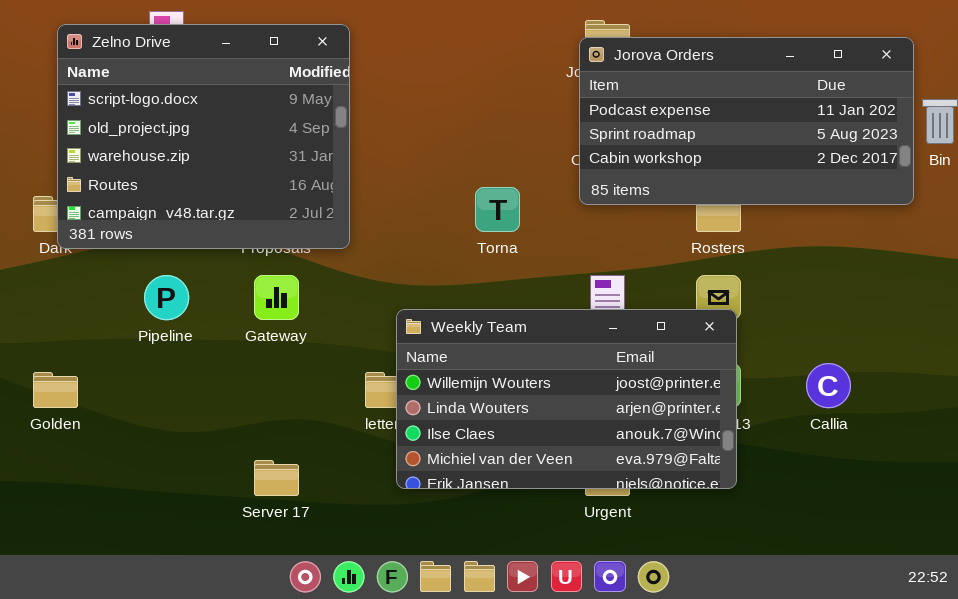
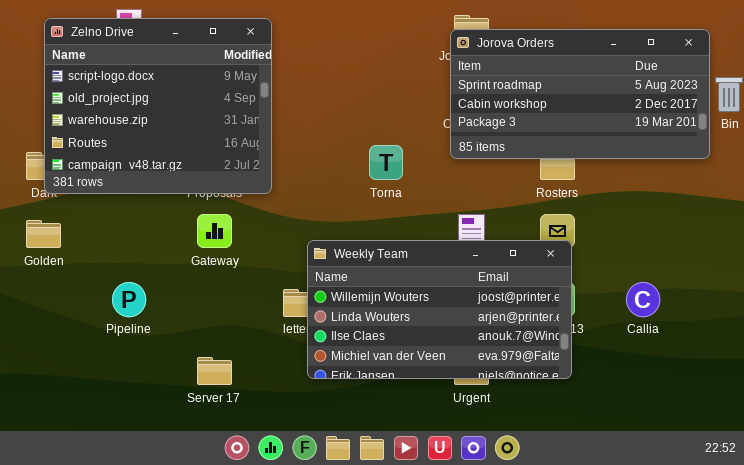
Jorova Orders: [579,37,914,205] -> [450,29,710,159], scrolled down 1 row
Pipeline: [144,275,189,320] -> [112,282,146,317], moved
Golden: [33,372,78,408] -> [26,220,61,248], moved

